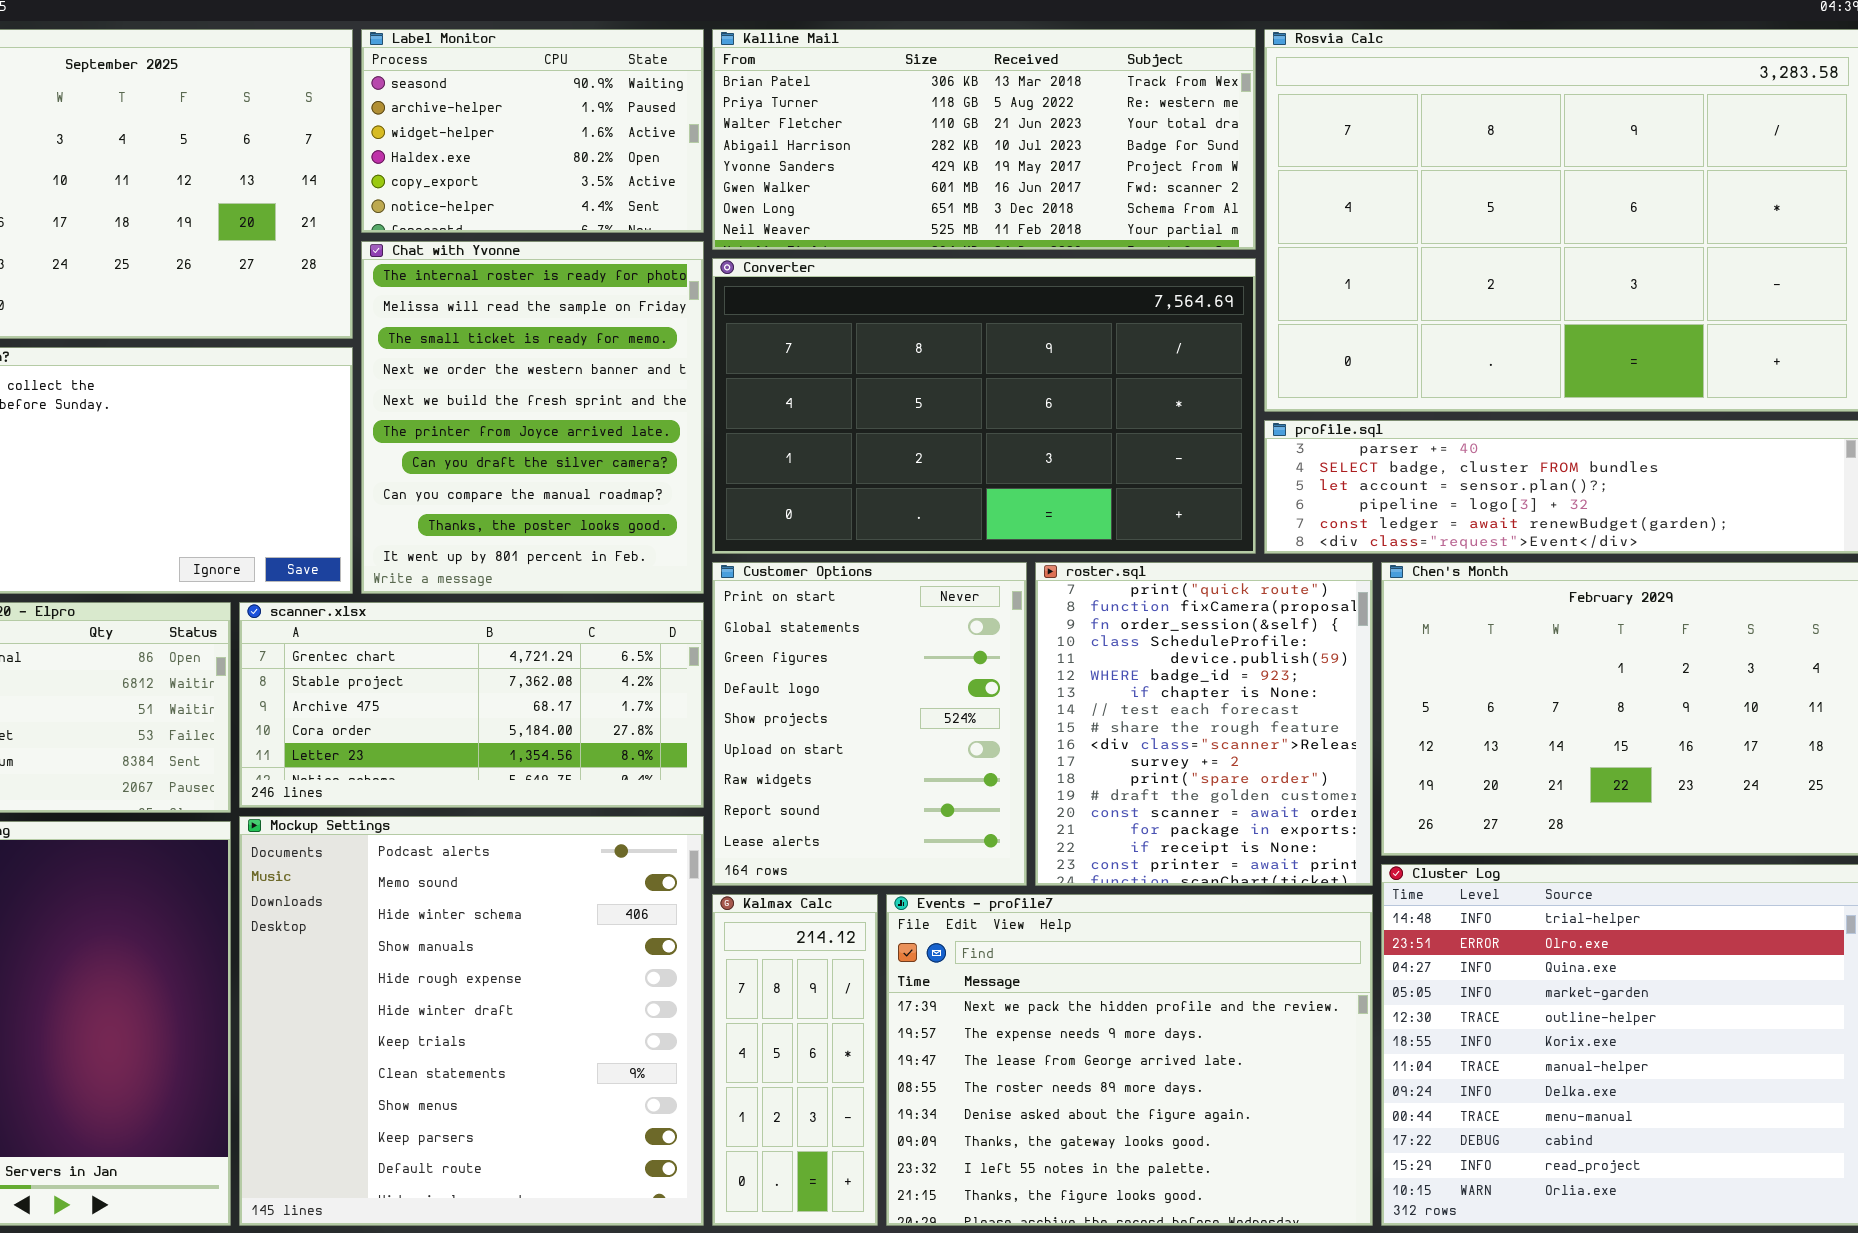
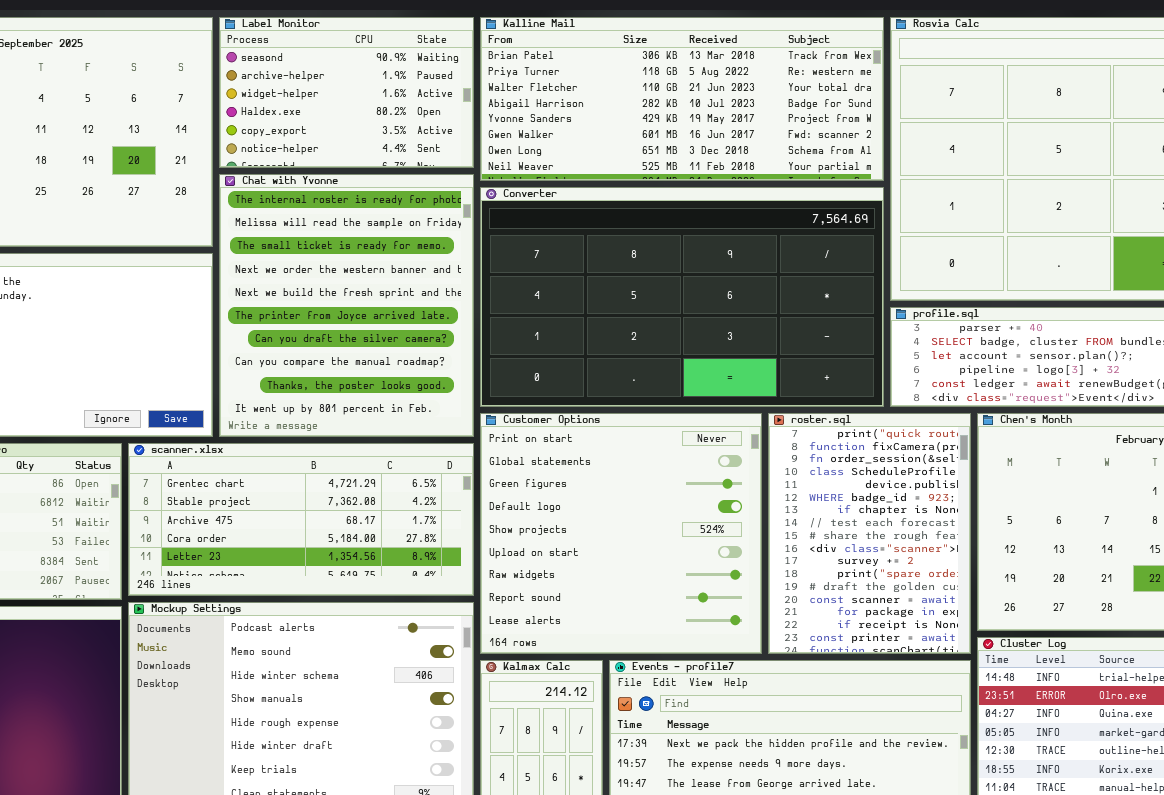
Customer Options: [712,562,1027,886] -> [480,413,762,654], resized
roster.sql: [1035,562,1373,886] -> [768,413,971,654], resized

